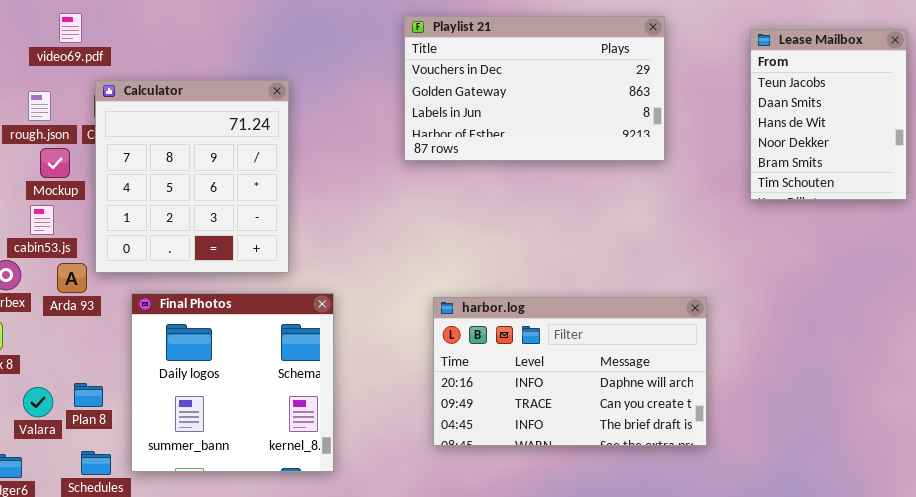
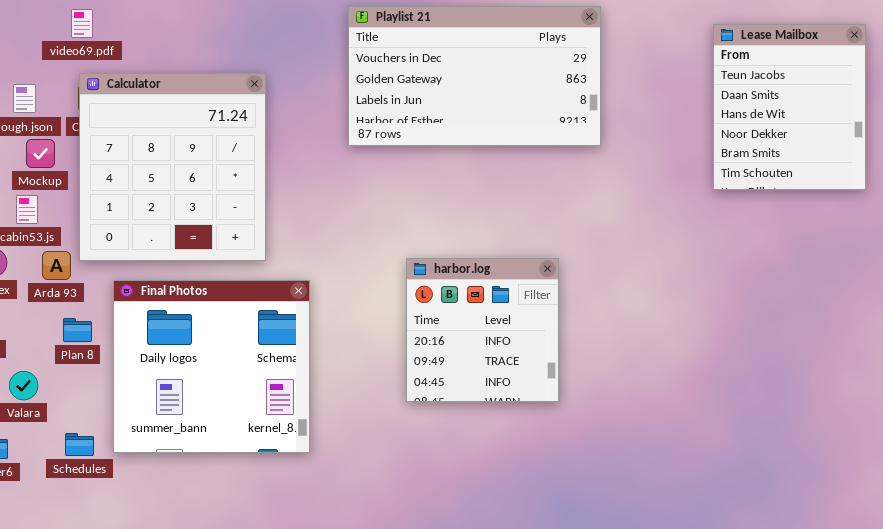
video69.pdf: [59,13,82,43] -> [71,9,93,38], moved
Playlist 21: [404,16,665,161] -> [348,6,601,146], moved
harbor.log: [433,297,707,446] -> [406,258,559,402], moved, resized
Plan 8: [74,383,103,407] -> [63,318,92,342], moved

